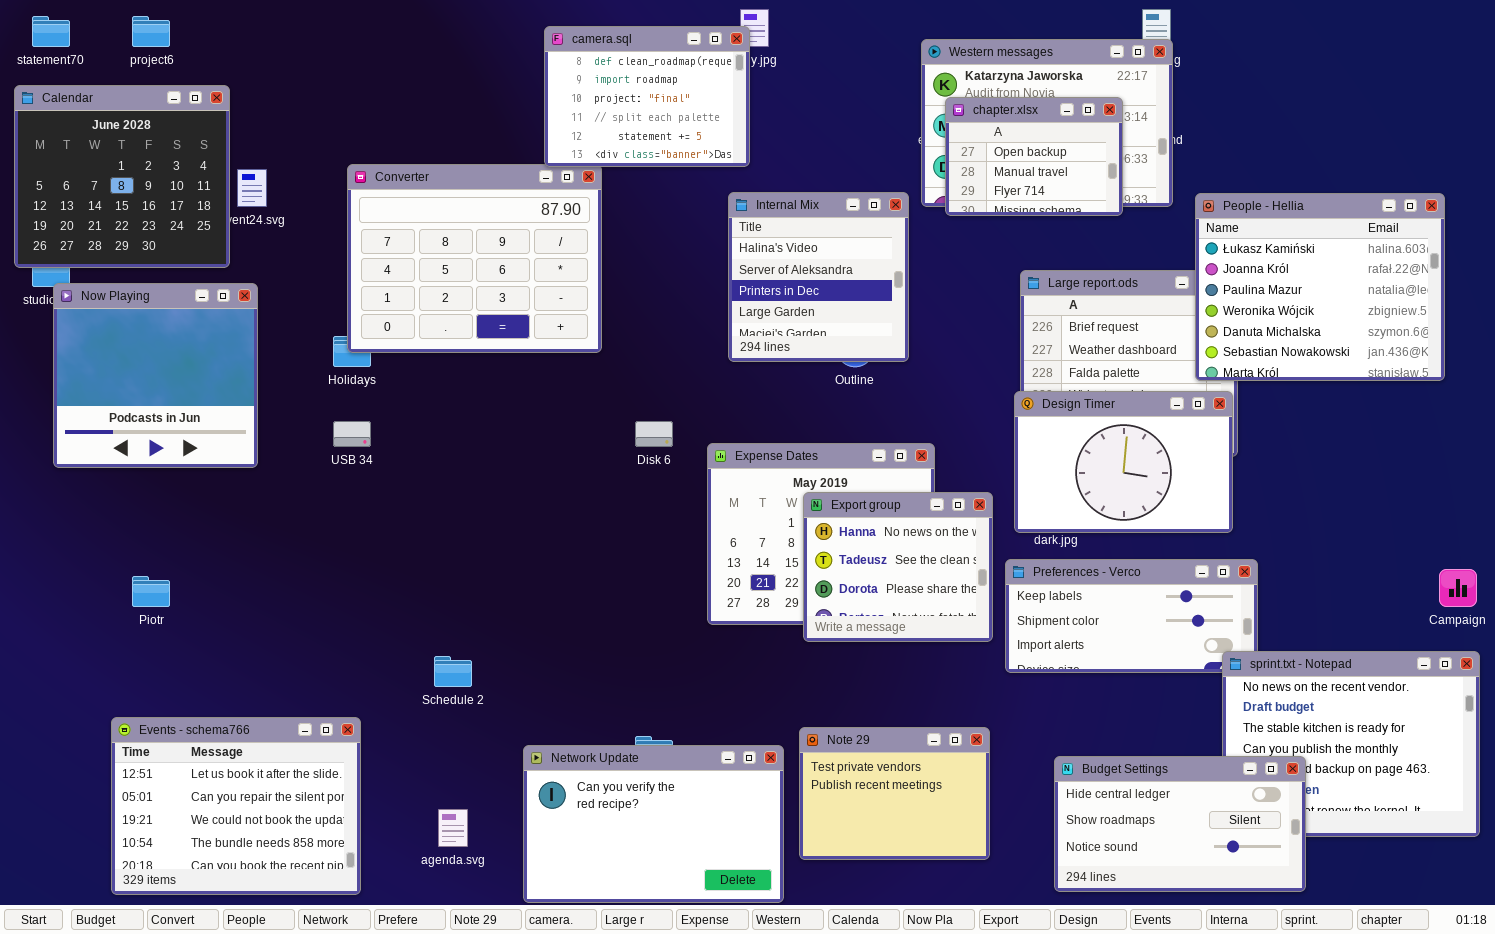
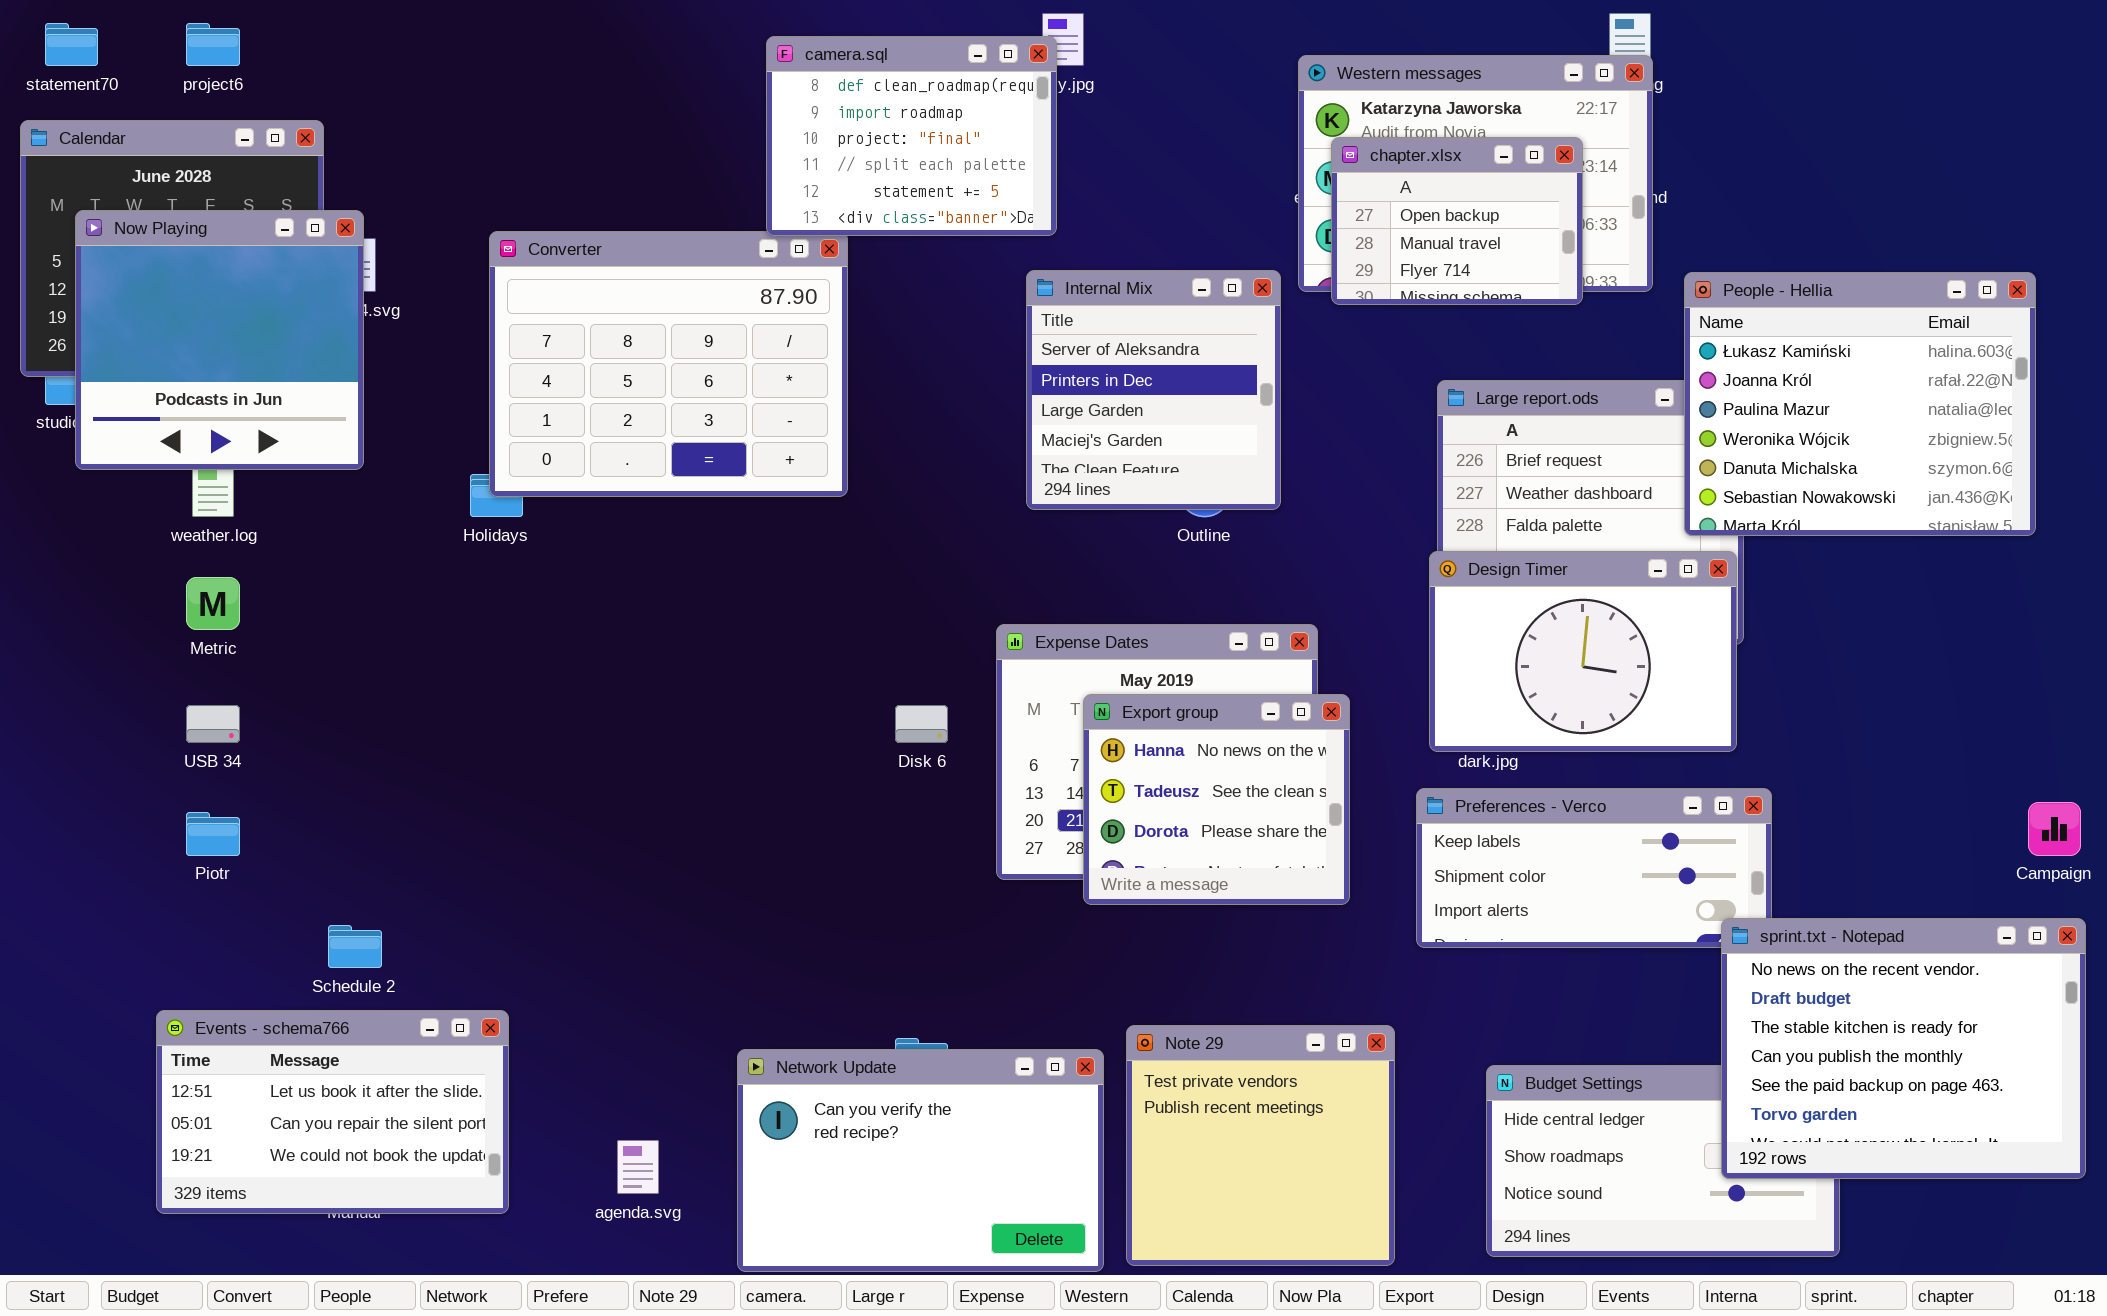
Internal Mix: [728,192,909,362] -> [1026,270,1281,510], scrolled down 1 row
Now Playing: [53,283,258,468] -> [75,210,364,470], moved
USB 34: [333,421,371,447] -> [186,705,240,743], moved
Disk 6: [635,421,673,447] -> [895,705,948,743], moved
Export group: [803,492,993,642] -> [1083,694,1350,905], moved
sprint.txt - Notepad: [1222,651,1480,837] -> [1721,918,2086,1179], raised
Schedule 2: [434,656,472,687] -> [328,925,382,968], moved
Events - schema766: [111,717,361,895] -> [156,1010,509,1214], resized
Note 29: [799,727,990,860] -> [1126,1025,1395,1266], resized

